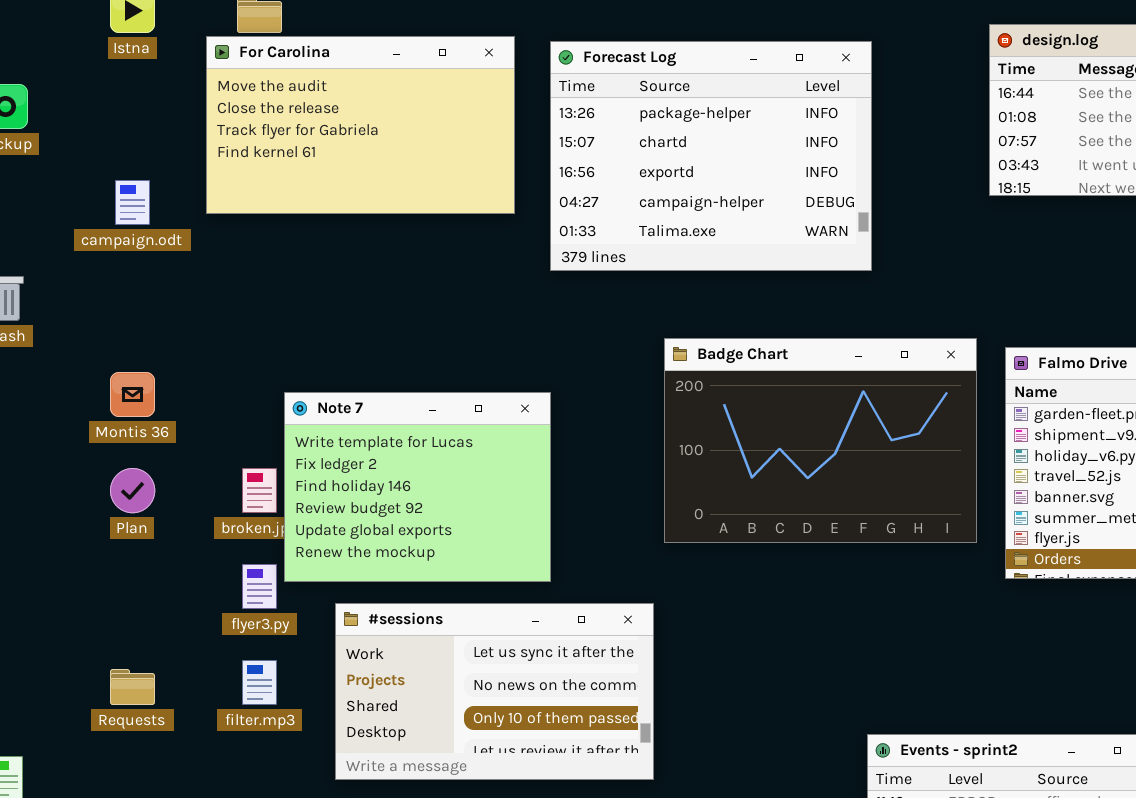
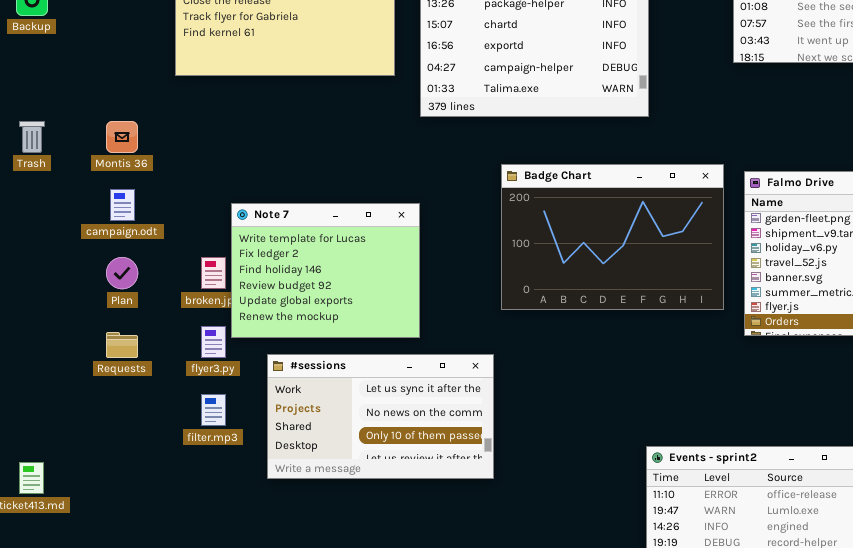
campaign.odt: [115,180,150,225] -> [110,189,135,221], moved
Montis 36: [110,372,155,417] -> [106,121,138,153], moved
Requests: [110,669,155,705] -> [106,332,138,358], moved

